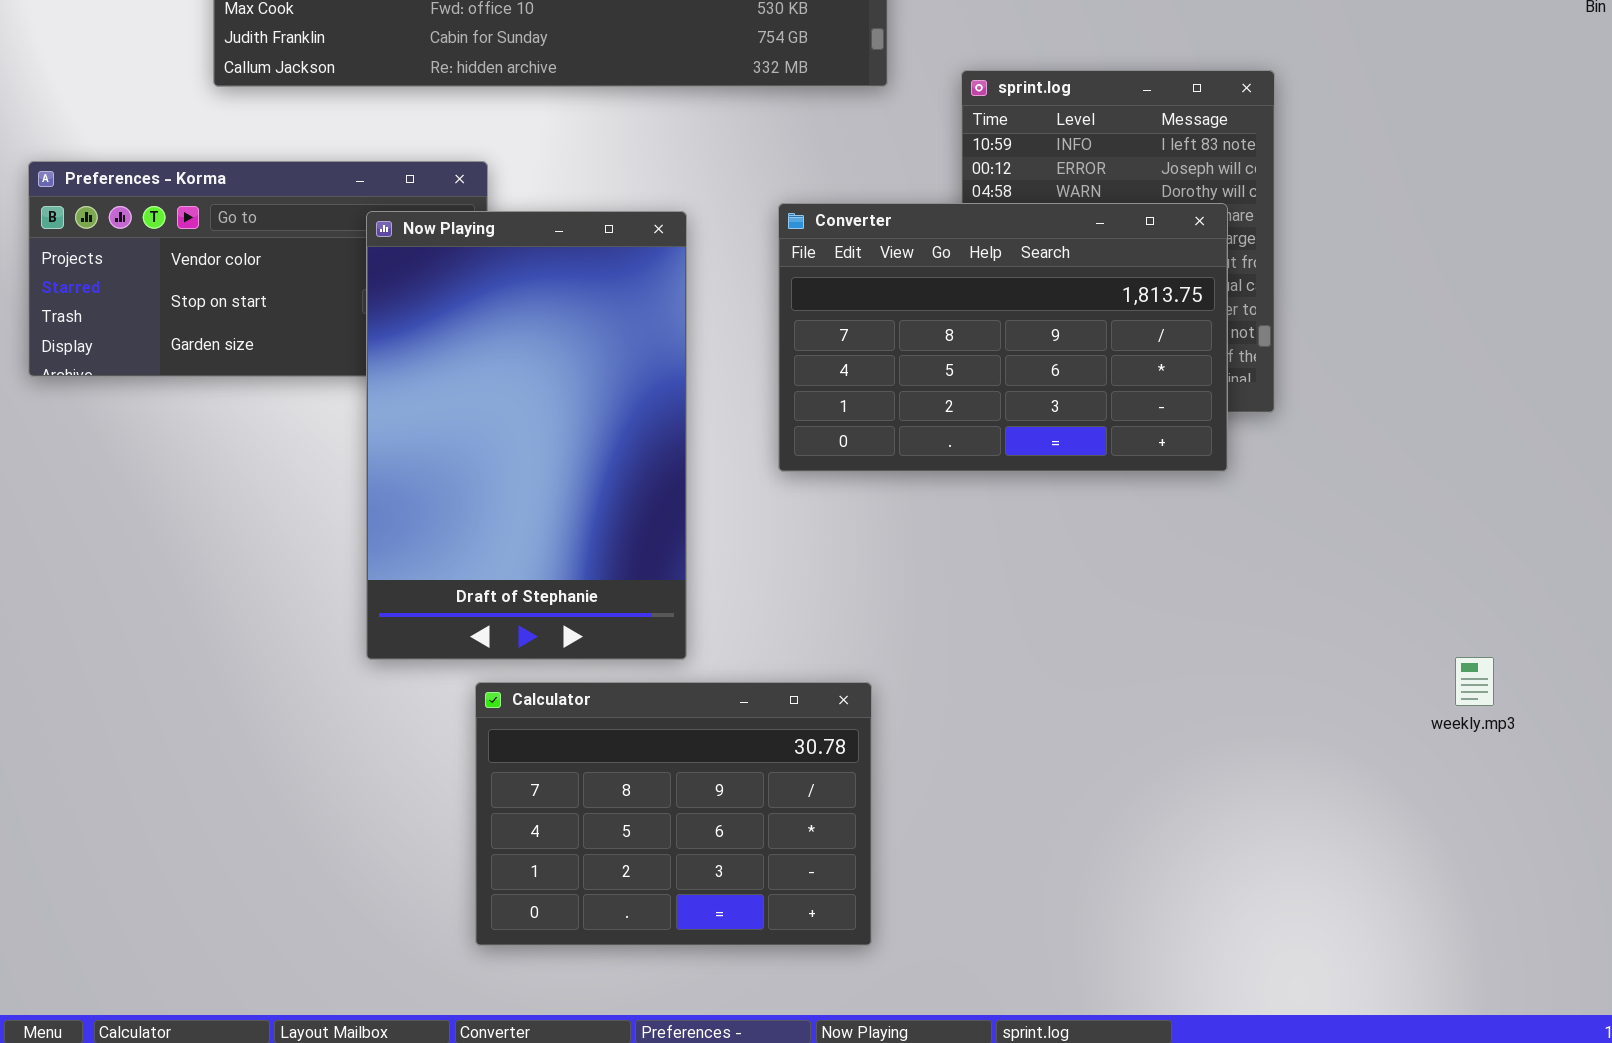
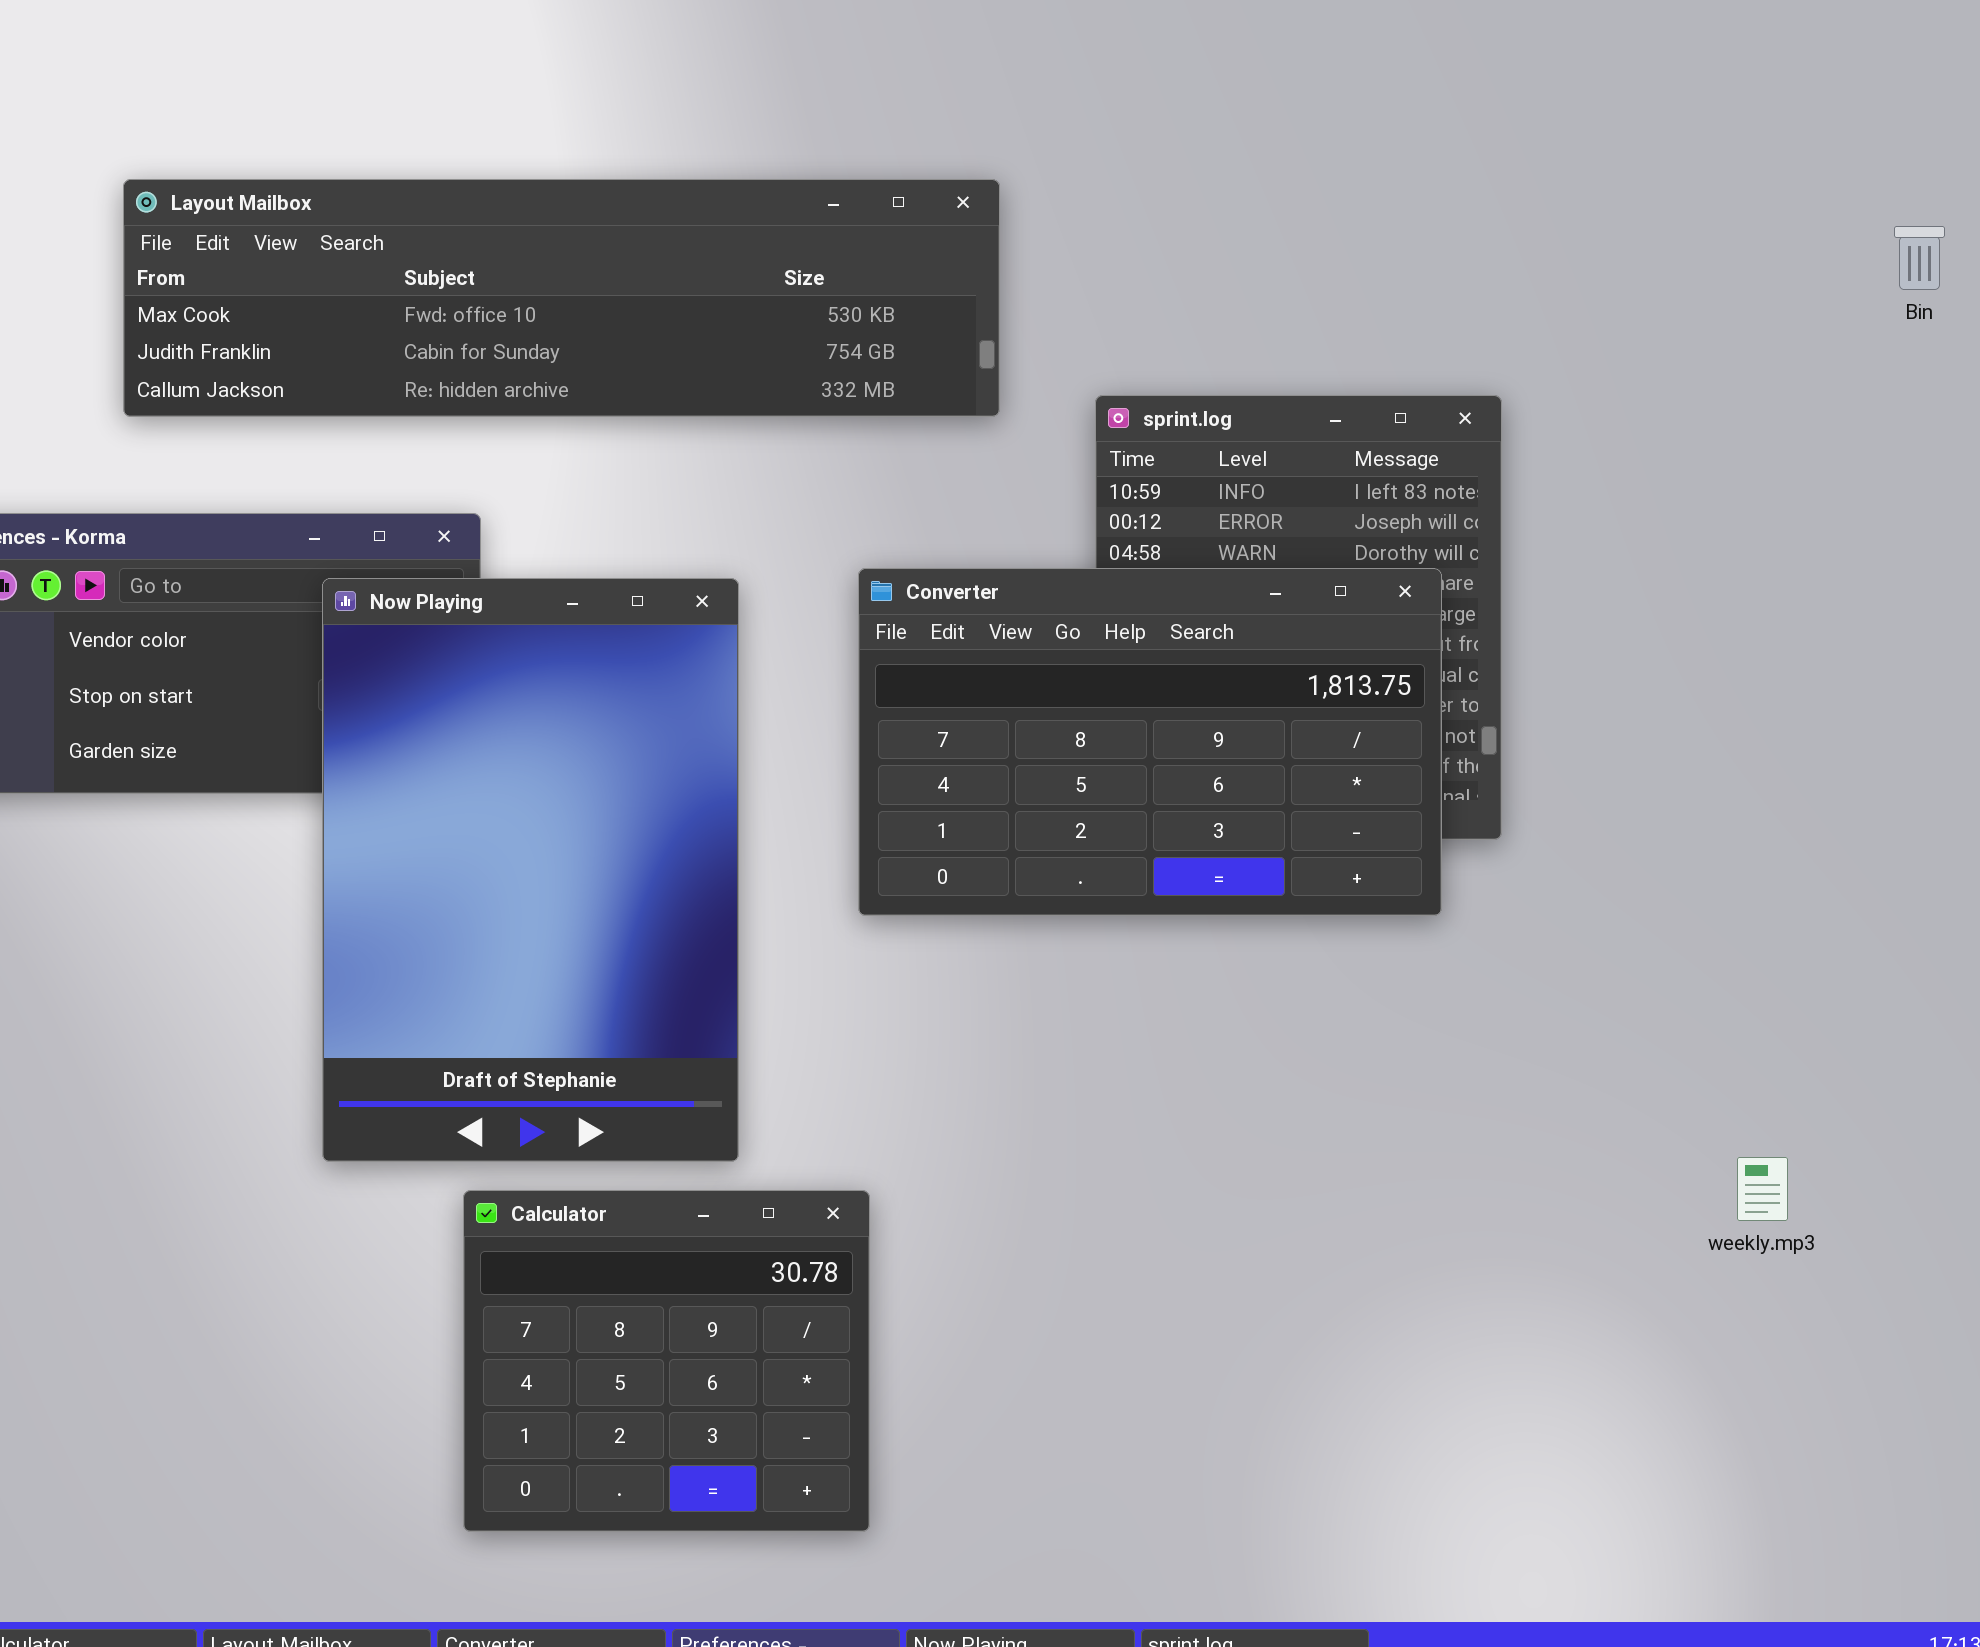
Calculator: [475,682,872,946] -> [463,1190,870,1532], resized

